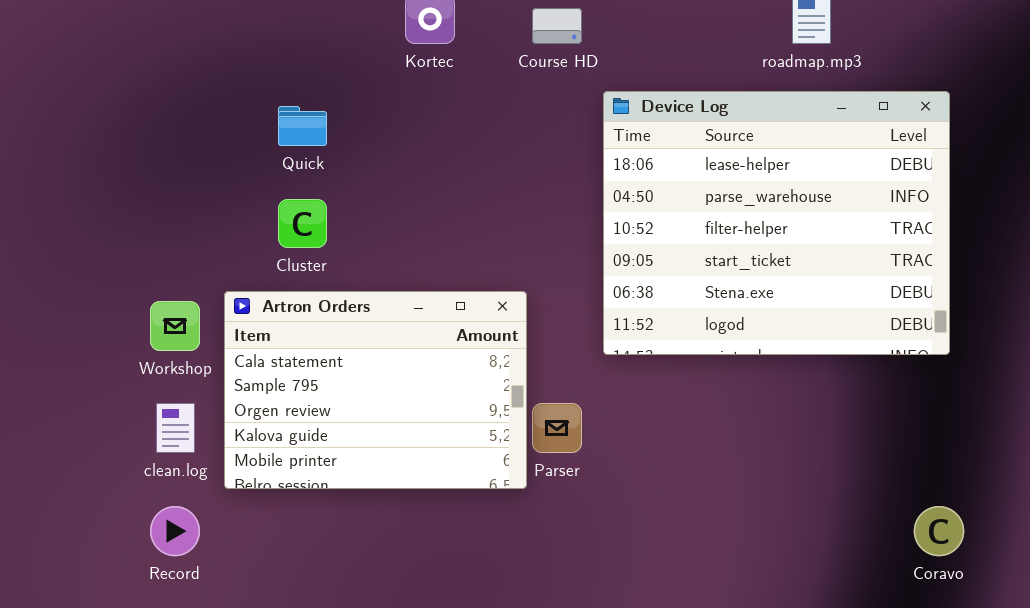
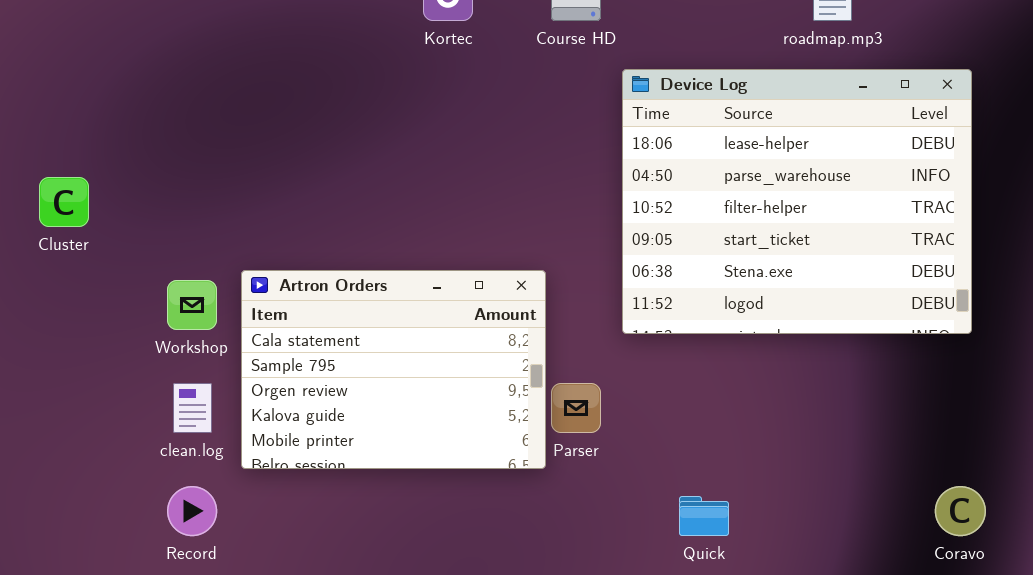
Quick: [278,106,327,146] -> [679,496,729,536], moved
Cluster: [278,199,327,248] -> [39,177,89,227], moved

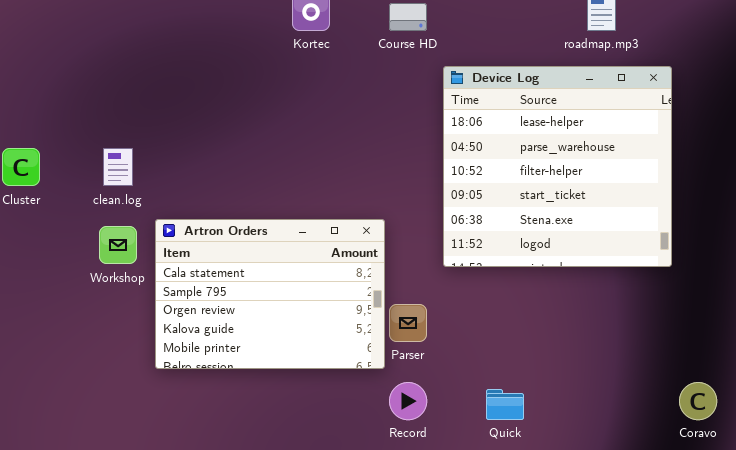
Device Log: [622,69,972,334] -> [443,66,672,267], resized
clean.log: [173,383,212,433] -> [103,148,133,186], moved
Record: [167,486,217,536] -> [389,382,427,420], moved

